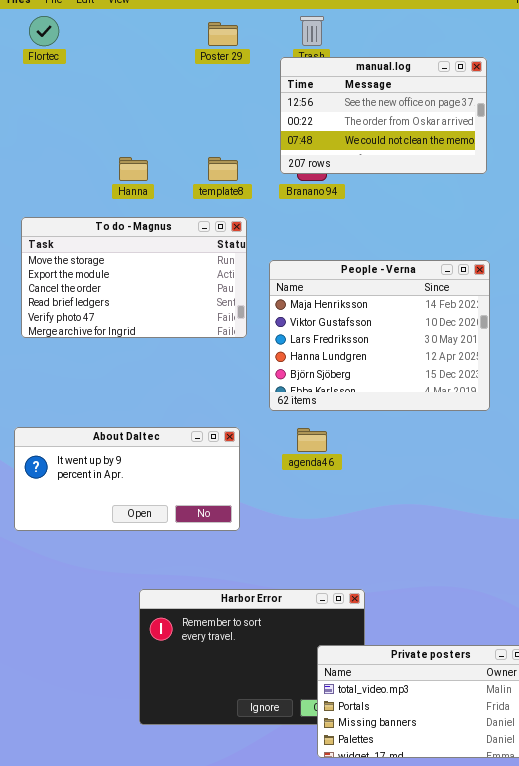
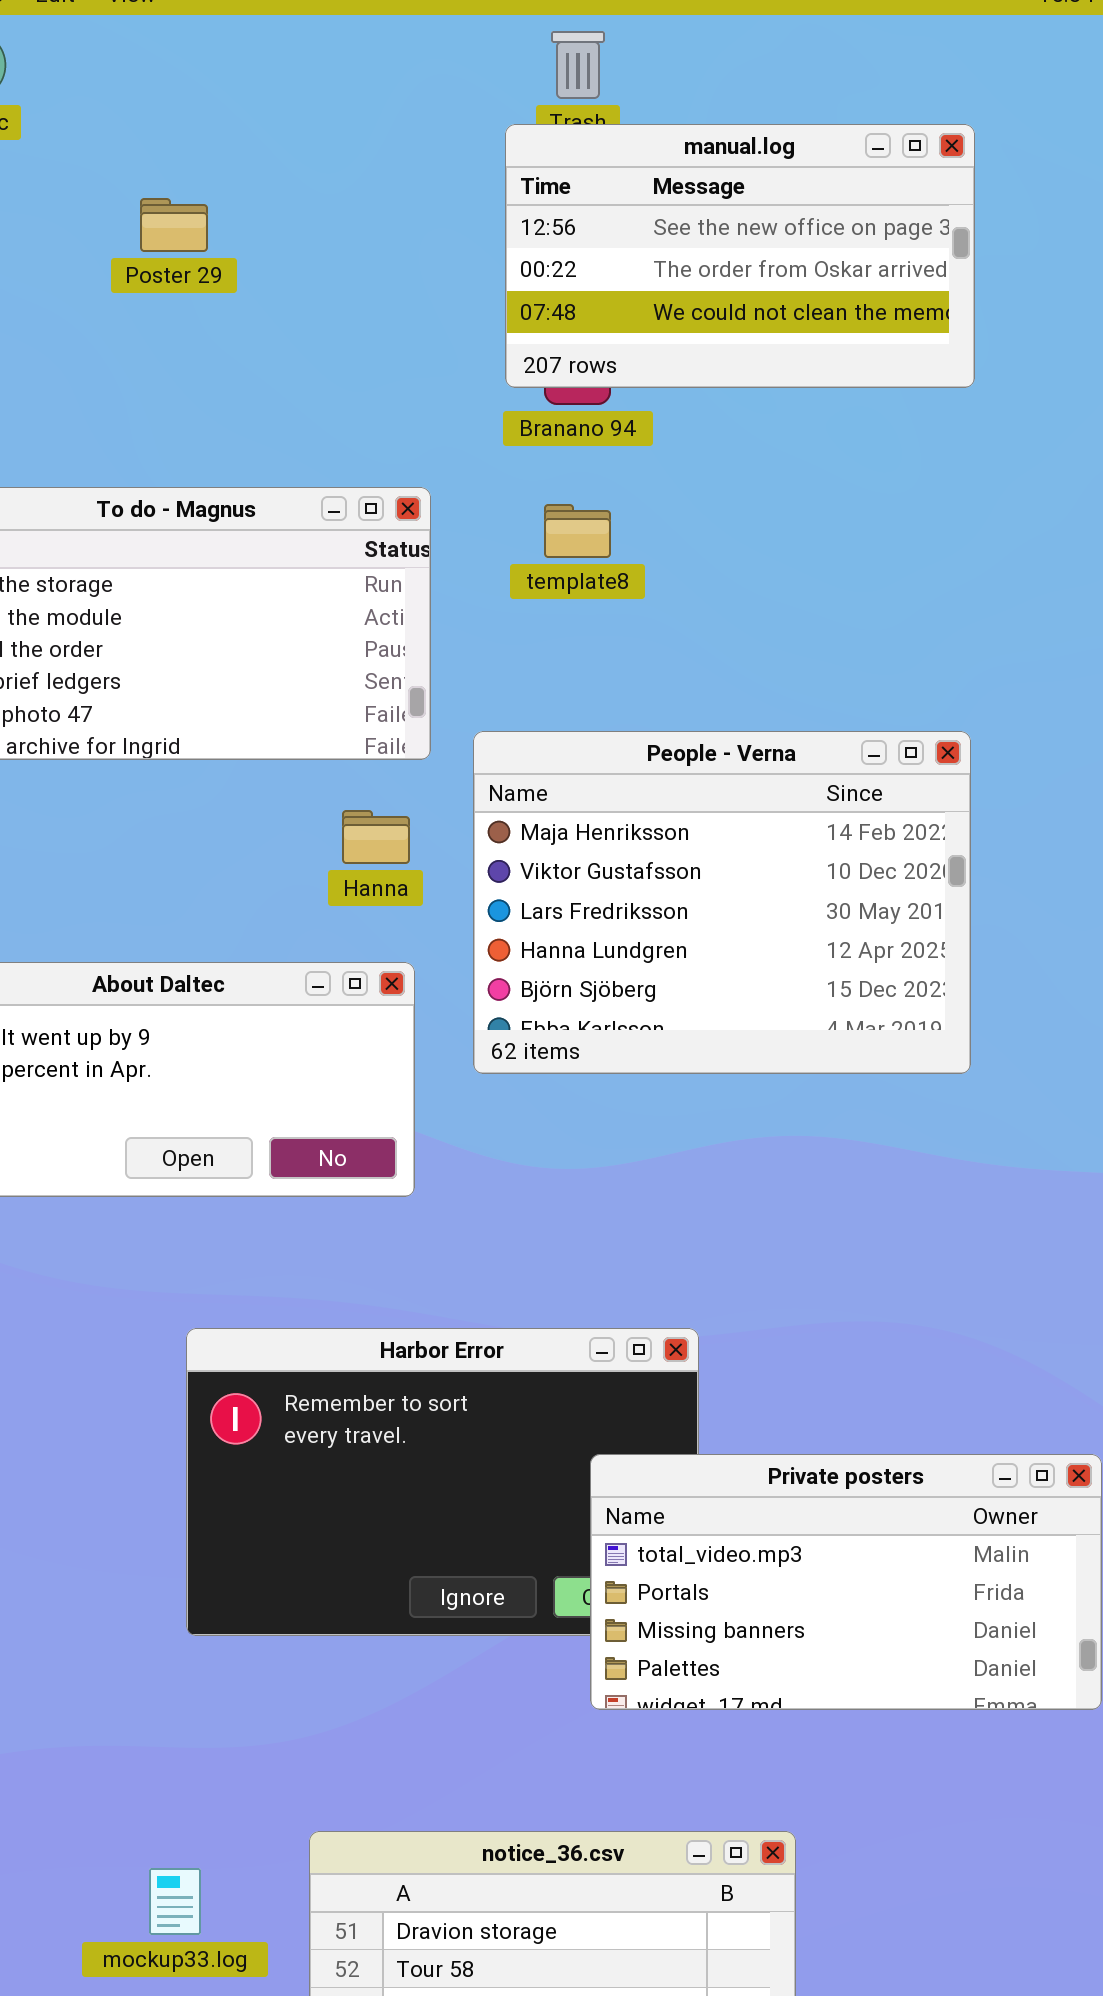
Poster 29: [208,22,238,46] -> [140,198,208,252], moved
Hanna: [119,157,148,181] -> [342,810,410,864], moved
template8: [208,157,238,181] -> [544,504,611,558], moved
People - Verna: [269,260,490,411] -> [473,731,971,1074], moved

